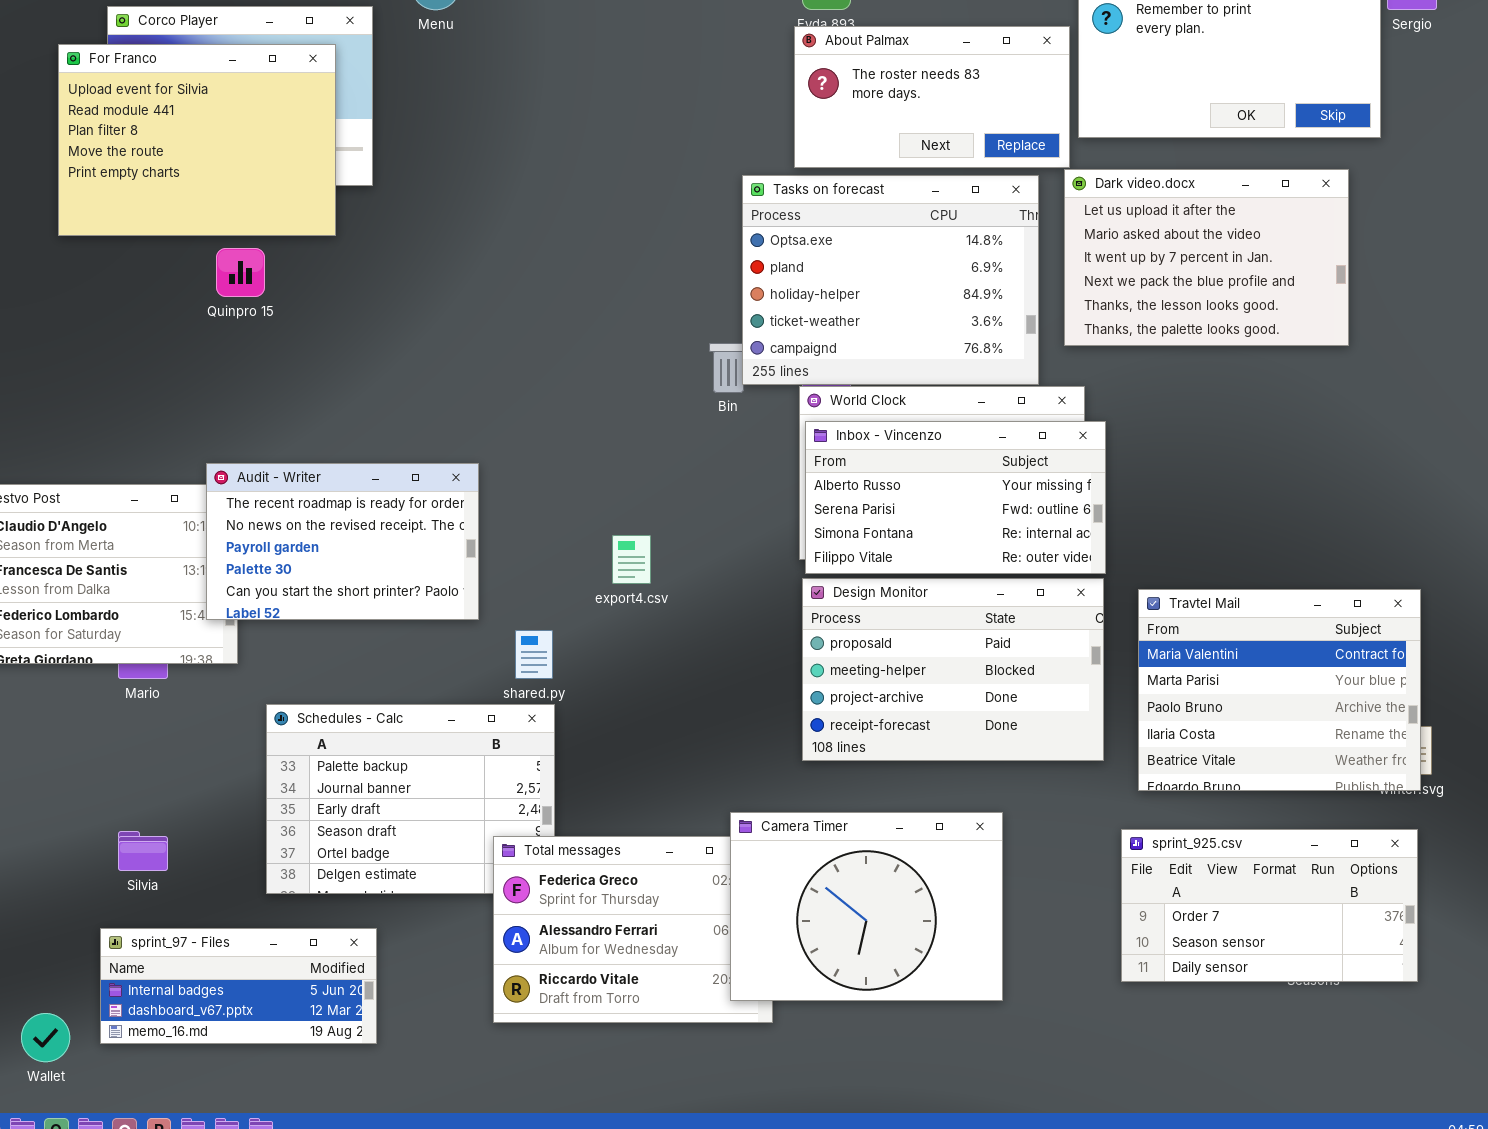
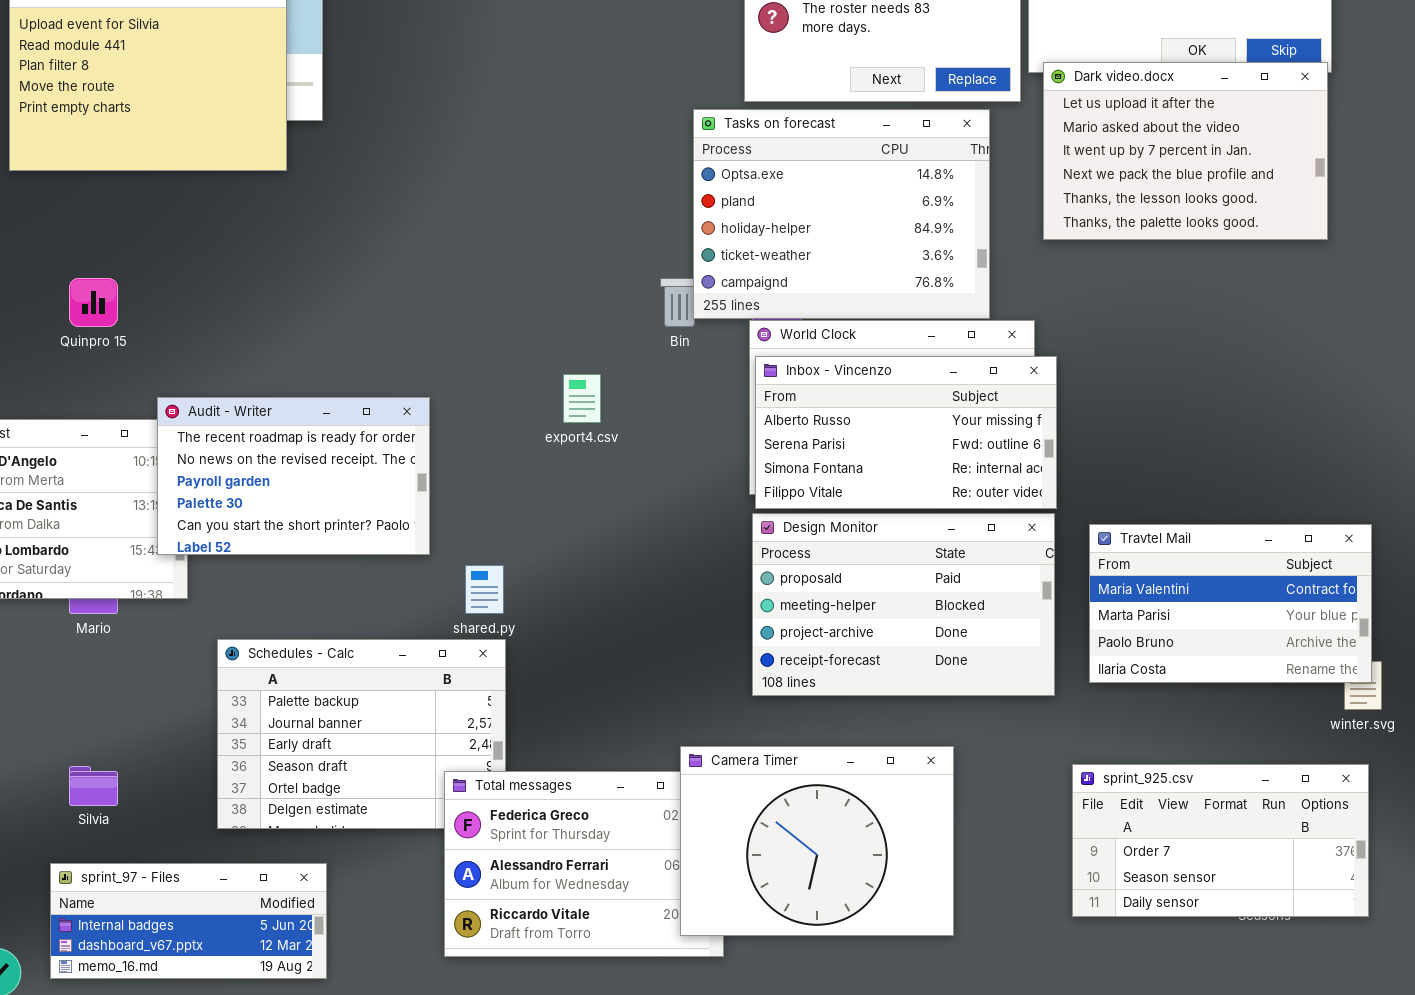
Dark video.docx: [1064,169,1349,346] -> [1043,62,1328,240], moved
Quinpro 15: [216,248,265,297] -> [69,278,118,327], moved
export4.csv: [612,535,651,584] -> [563,374,601,423], moved
Travtel Mail: [1138,589,1421,791] -> [1089,524,1372,683], resized

